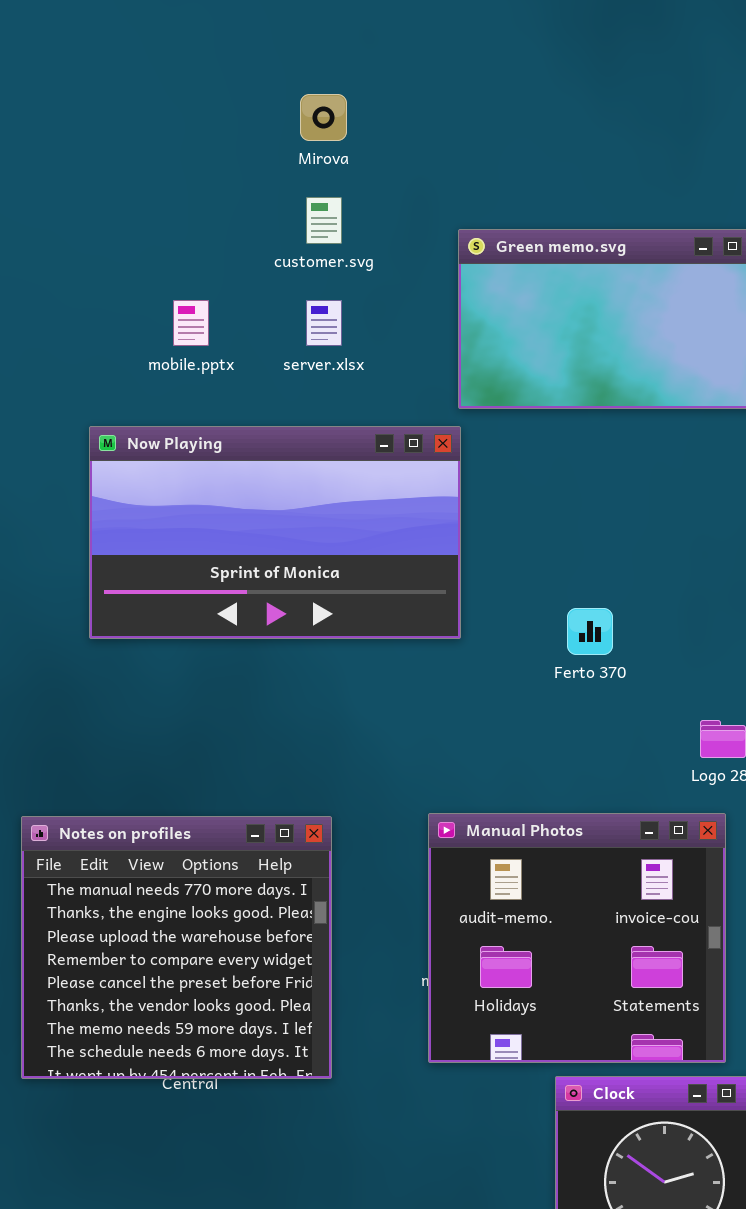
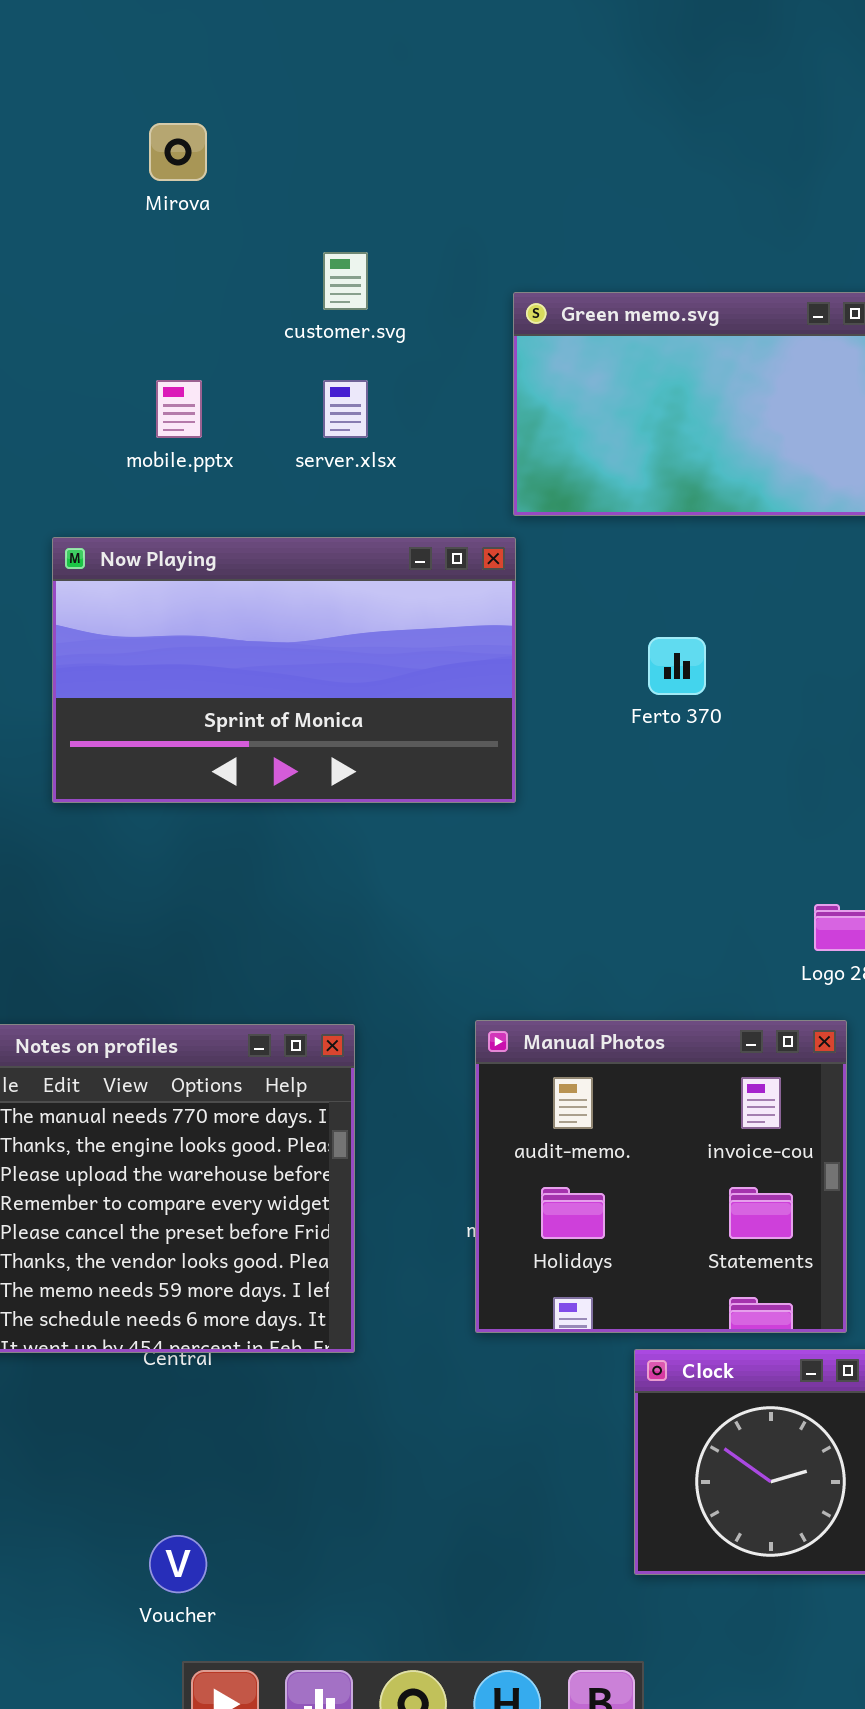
Mirova: [300,94,347,141] -> [149,123,207,181], moved
Ferto 370: [567,608,613,655] -> [648,637,706,695], moved

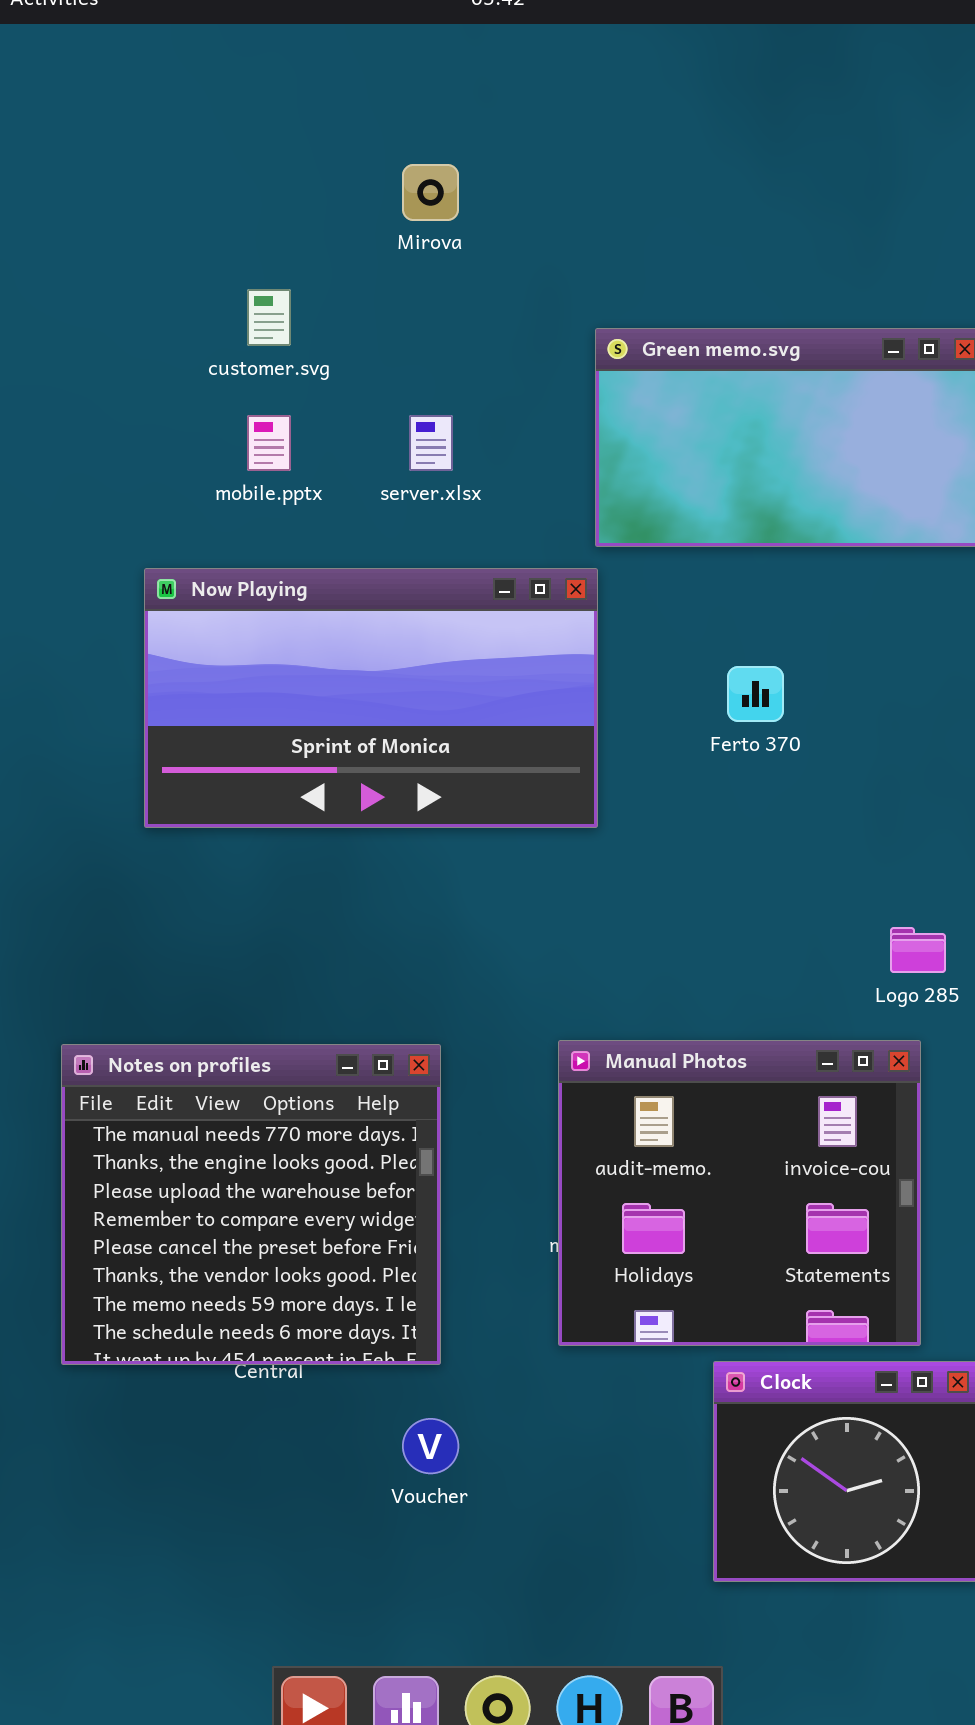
Mirova: [149,123,207,181] -> [402,164,459,221], moved
customer.svg: [323,252,368,310] -> [247,289,291,346], moved
Voucher: [149,1535,207,1593] -> [402,1418,459,1474], moved

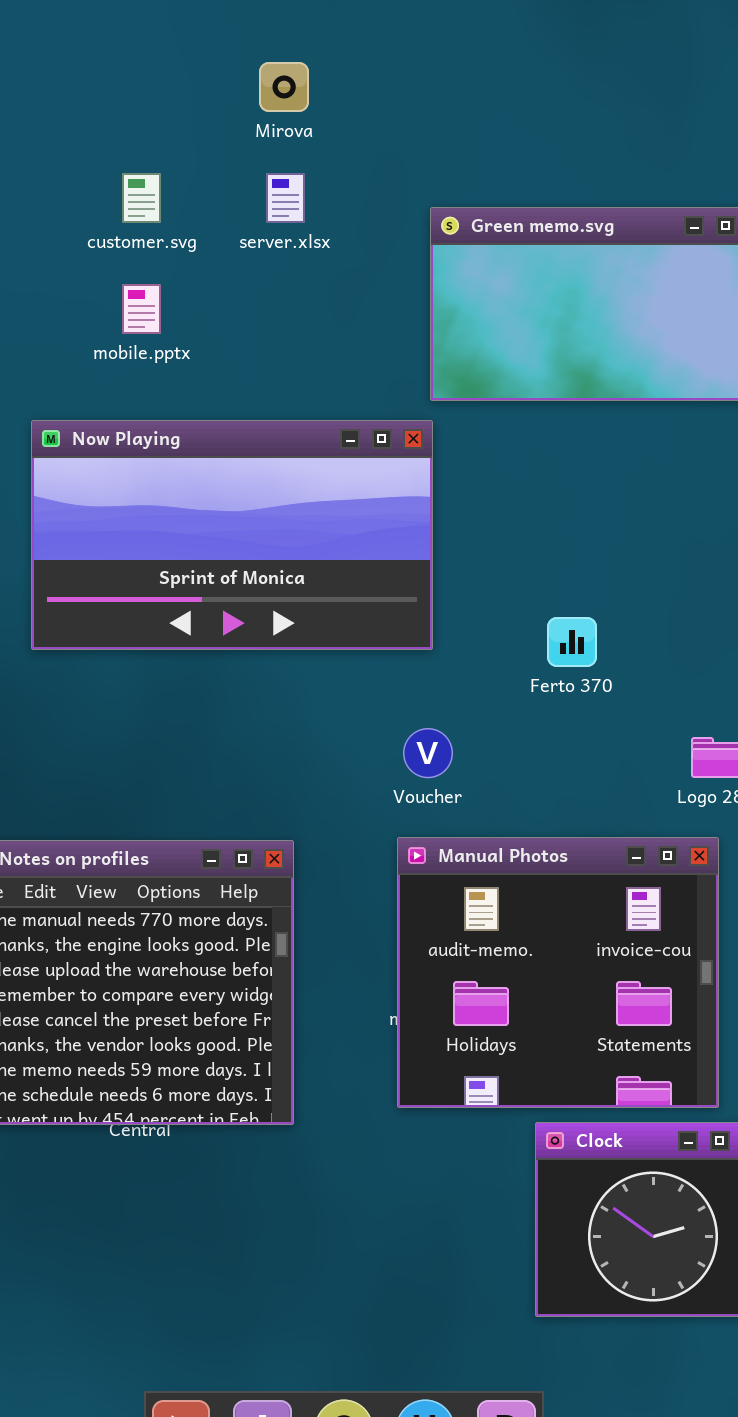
server.xlsx: [409,415,453,471] -> [266,173,305,223], moved
Ferto 370: [727,666,784,722] -> [547,617,597,667], moved
Voucher: [402,1418,459,1474] -> [403,728,453,778], moved

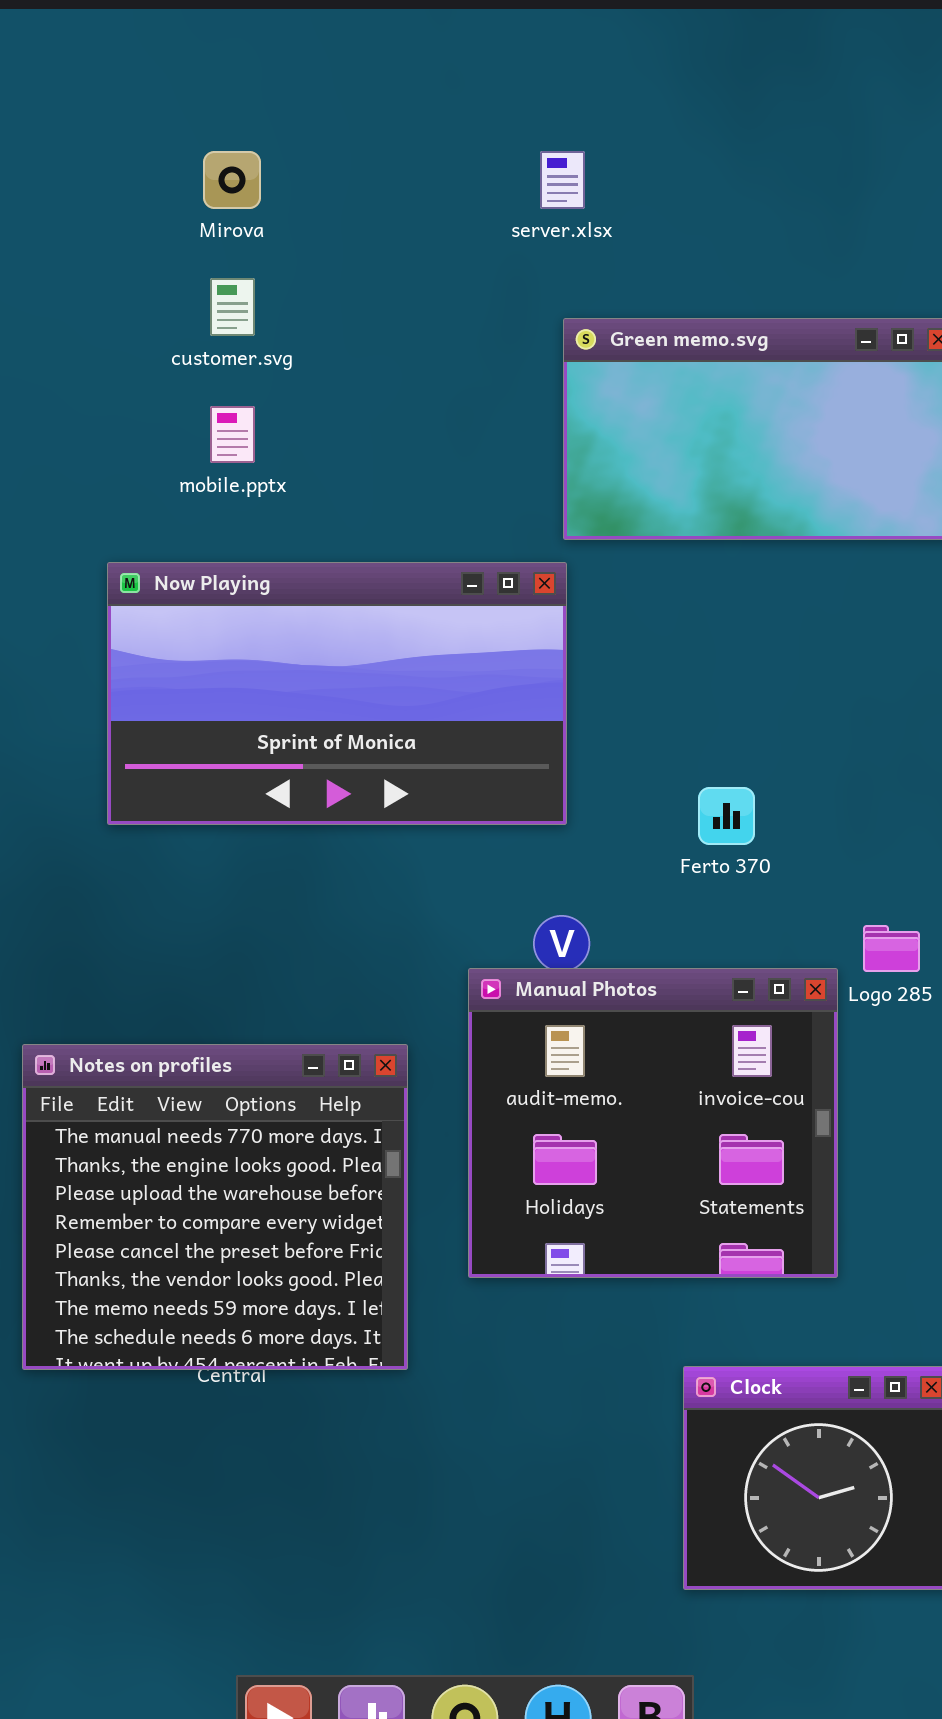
Mirova: [259,62,309,112] -> [203,151,261,209], moved
server.xlsx: [266,173,305,223] -> [540,151,585,209], moved
Manual Photos: [397,837,719,1108] -> [468,968,838,1278], moved

